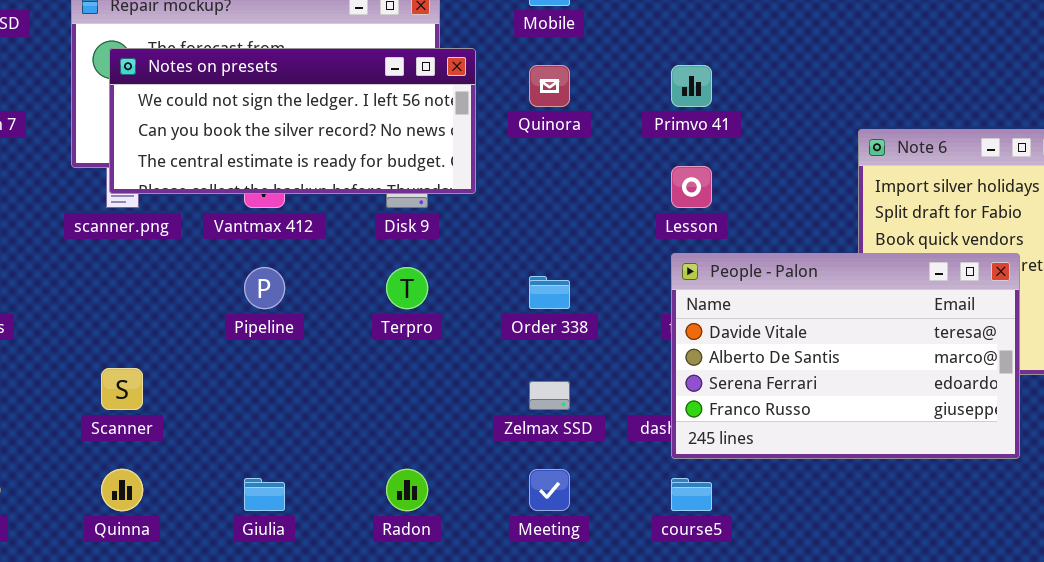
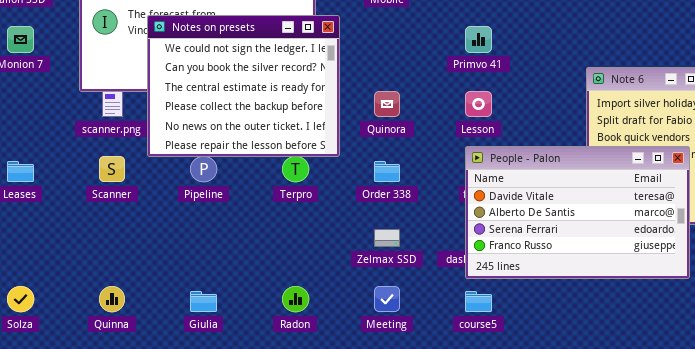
Notes on presets: [109,48,476,194] -> [147,15,340,157], resized
Quinora: [529,65,570,107] -> [374,91,400,117], moved
Scanner: [101,368,143,410] -> [99,156,125,182], moved

